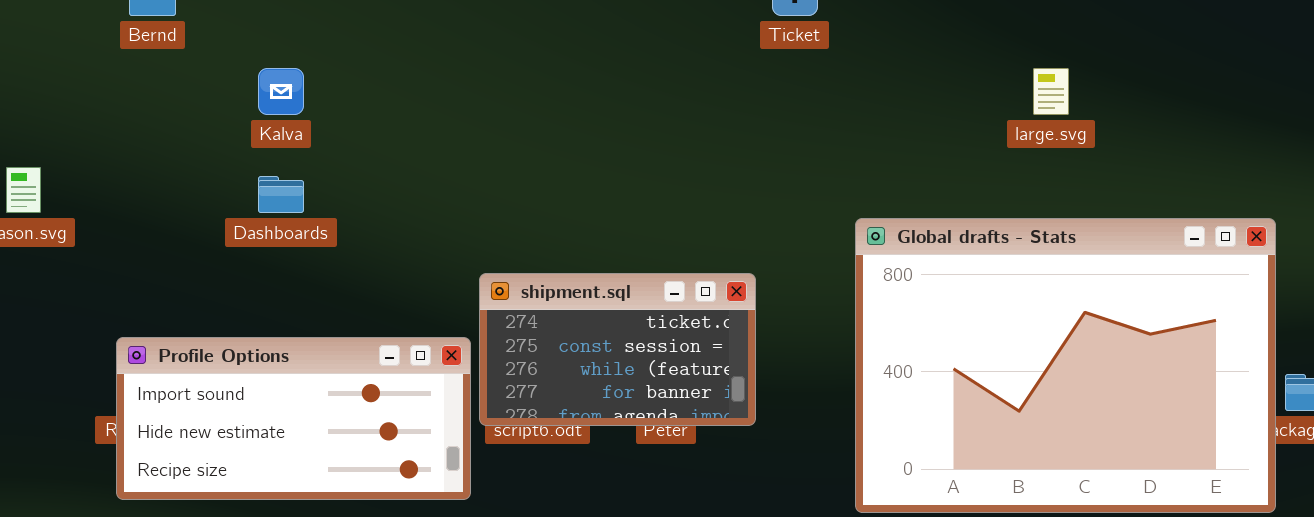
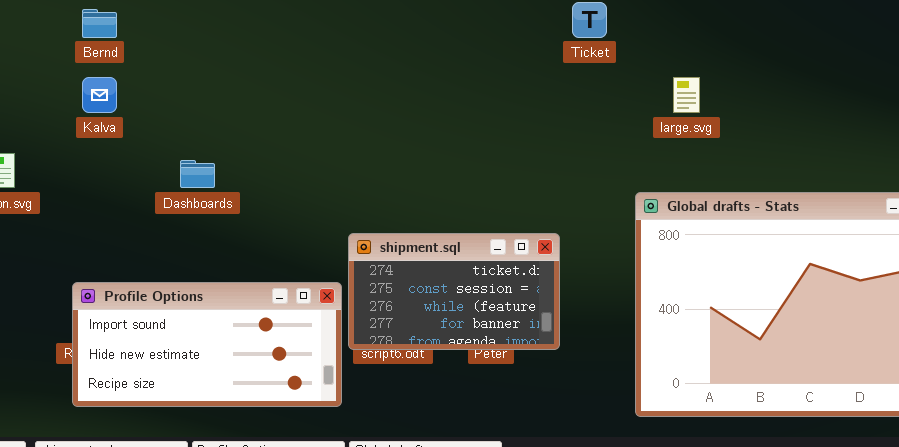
Kalva: [258,68,304,115] -> [82,77,117,113], moved
large.svg: [1033,68,1069,115] -> [673,77,700,113], moved

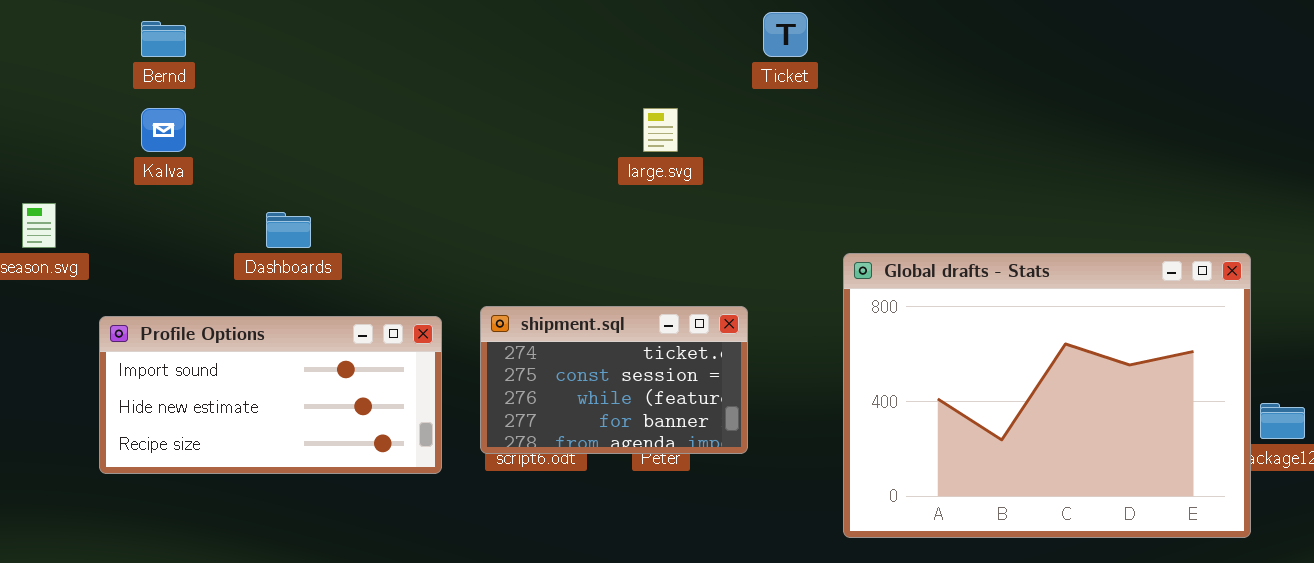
large.svg: [673,77,700,113] -> [643,108,678,152], moved
Profile Options: [72,282,342,407] -> [99,316,442,474], moved

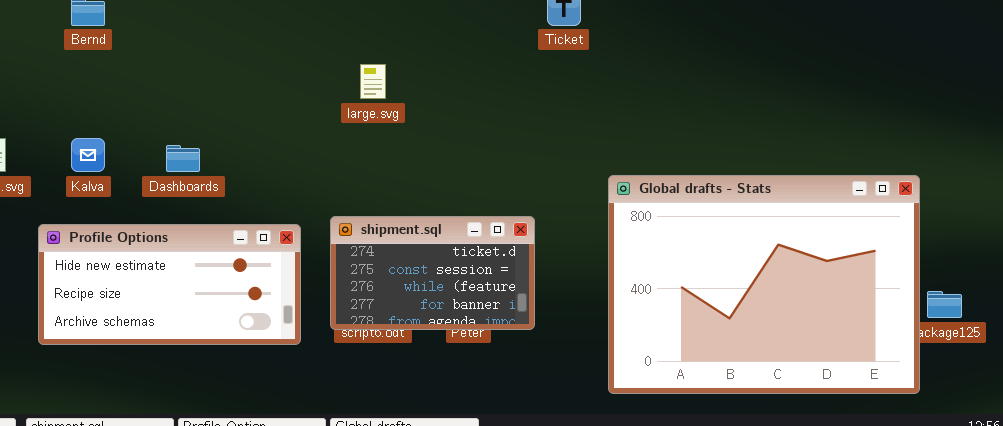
Kalva: [141,108,186,152] -> [71,138,105,172], moved
large.svg: [643,108,678,152] -> [360,64,386,99], moved
Profile Options: [99,316,442,474] -> [38,224,301,345], scrolled down 1 row

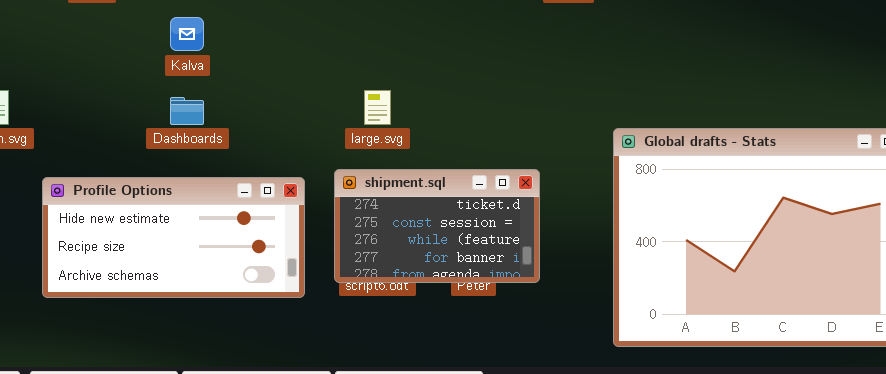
large.svg: [360,64,386,99] -> [364,90,391,125], moved
Kalva: [71,138,105,172] -> [170,17,204,51], moved

